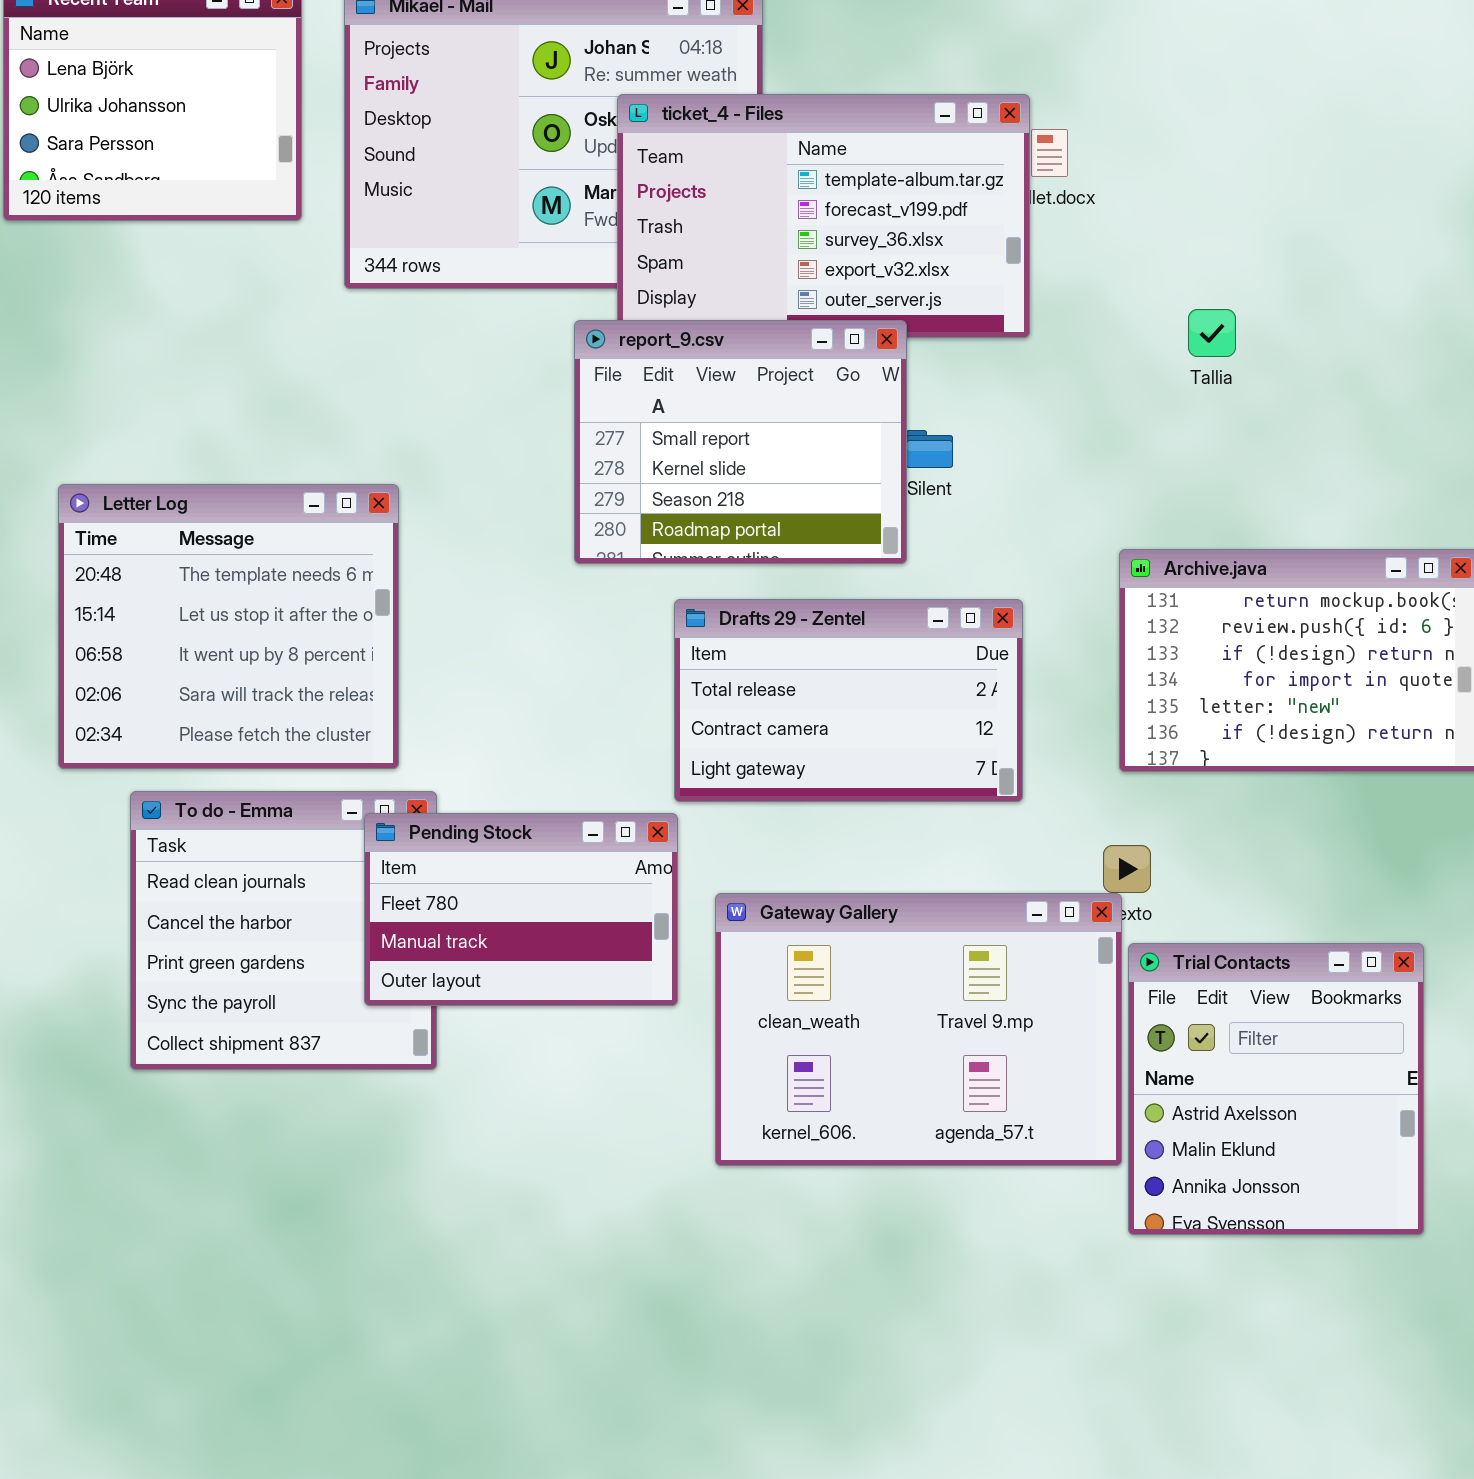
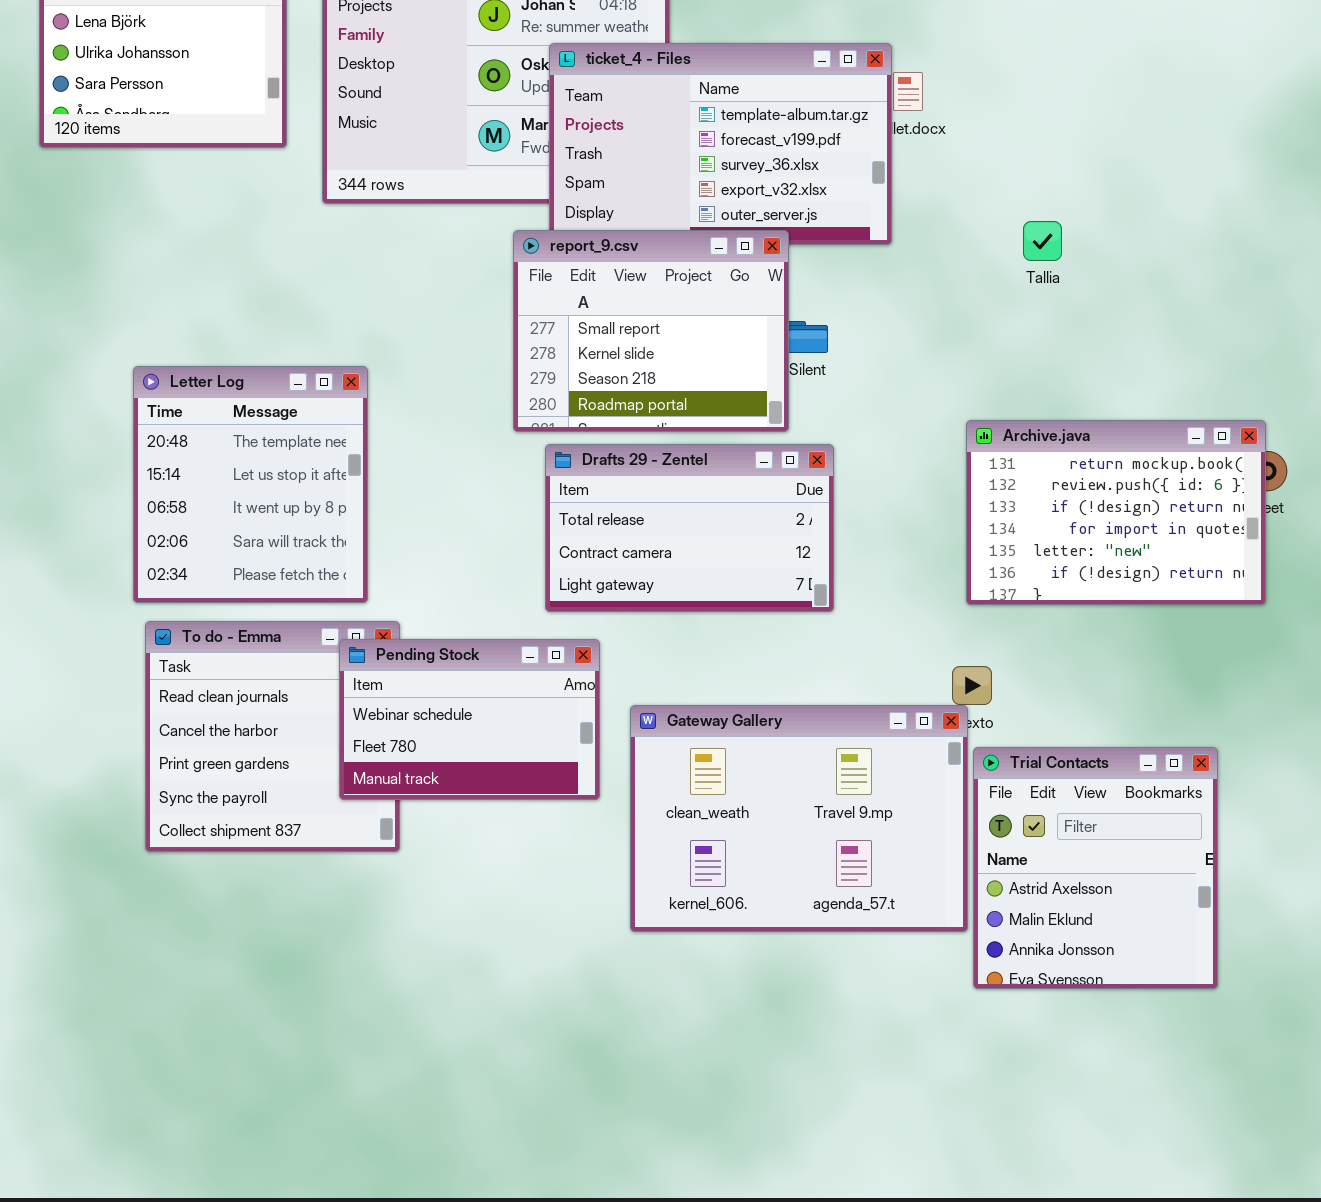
Letter Log: [58,484,399,769] -> [133,366,368,603], resized
Drafts 29 - Zentel: [674,599,1023,802] -> [545,444,834,612], moved
Pending Stock: [364,813,678,1006] -> [339,639,600,800], scrolled up 1 row

